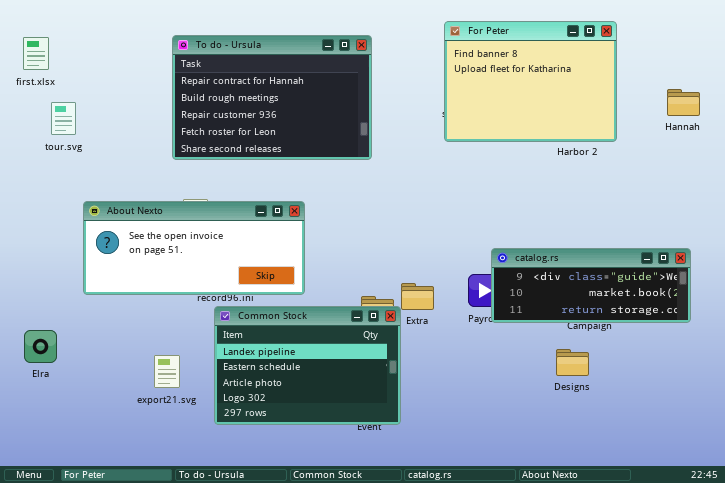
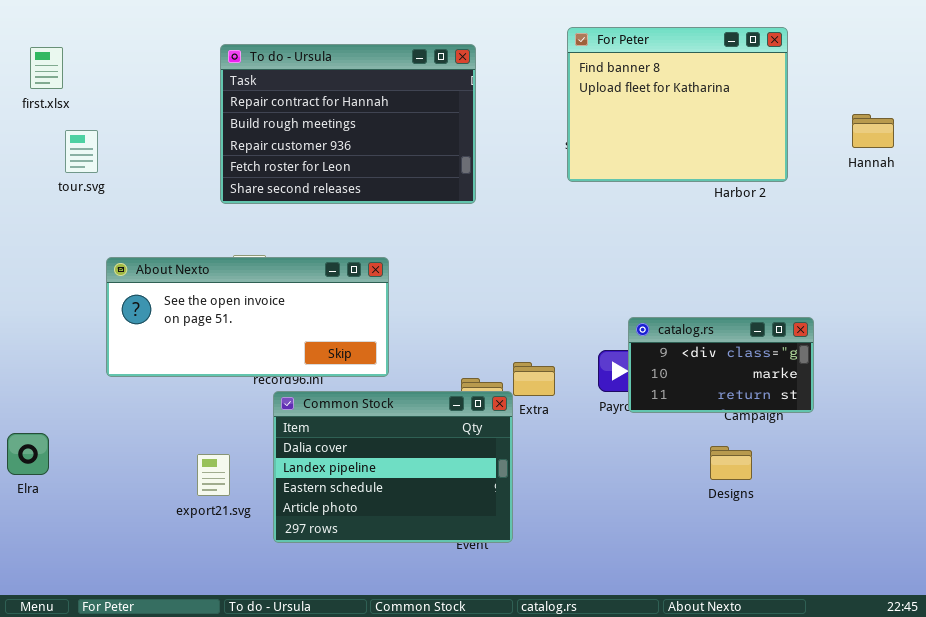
catalog.rs: [491,248,691,323] -> [628,317,814,413], resized
Common Stock: [214,306,401,425] -> [273,391,513,543], scrolled up 1 row
Elra: [24,330,57,363] -> [7,433,49,475], moved

